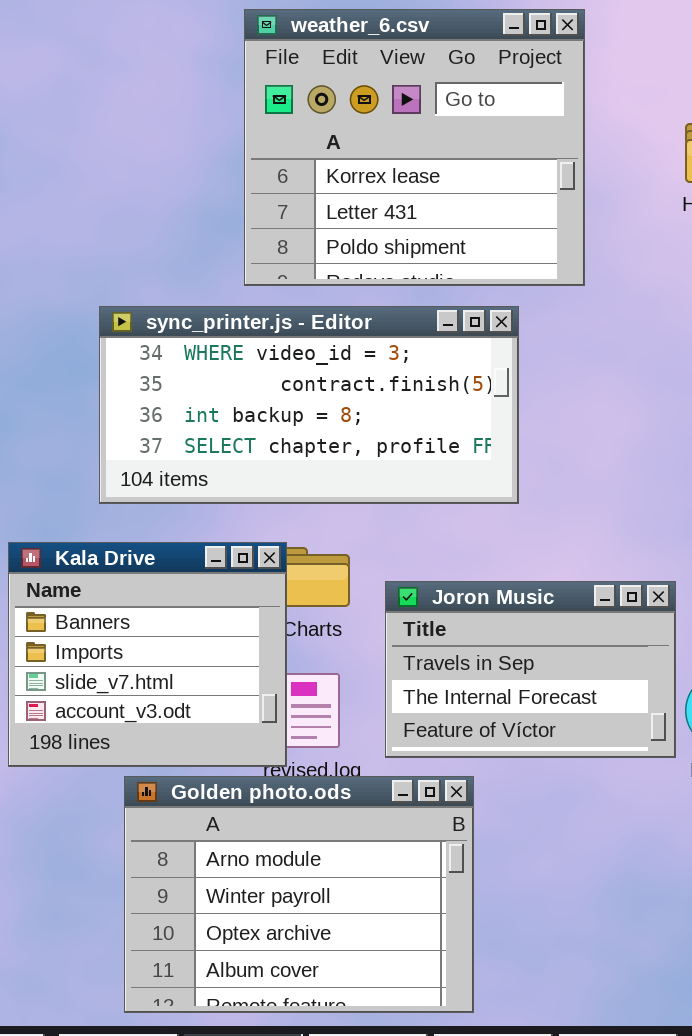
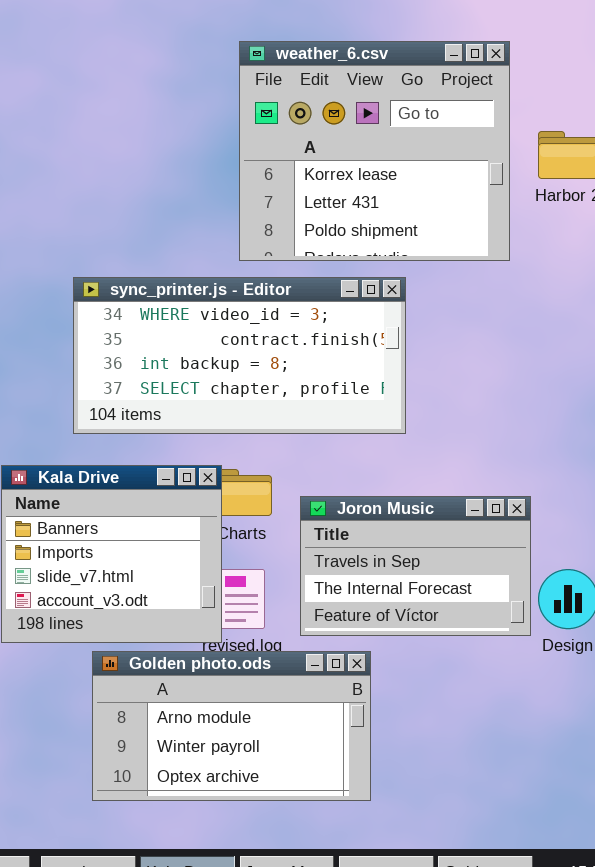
weather_6.csv: [244,9,585,286] -> [239,41,510,261], moved
Golden photo.ods: [124,776,474,1013] -> [92,651,371,801], resized

